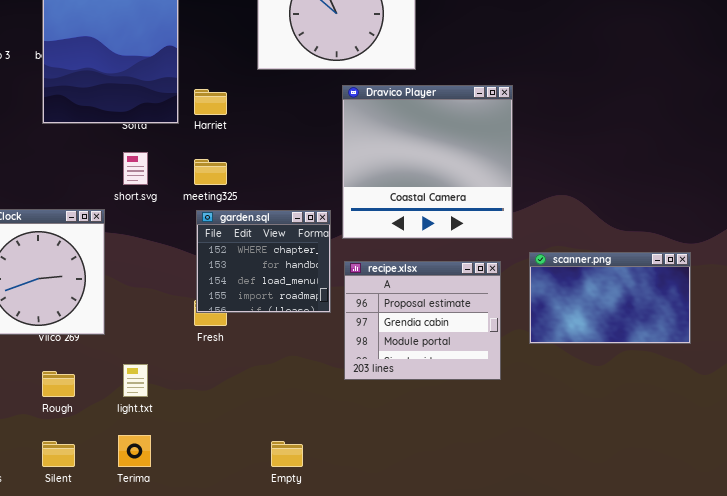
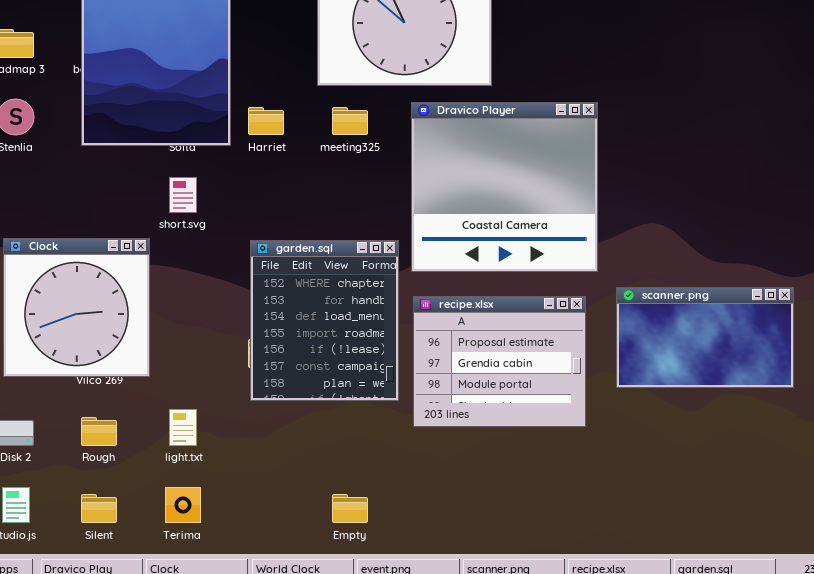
meeting325: [194,159,227,185] -> [332,107,368,135], moved
garden.sql: [196,210,331,313] -> [250,240,399,401], resized

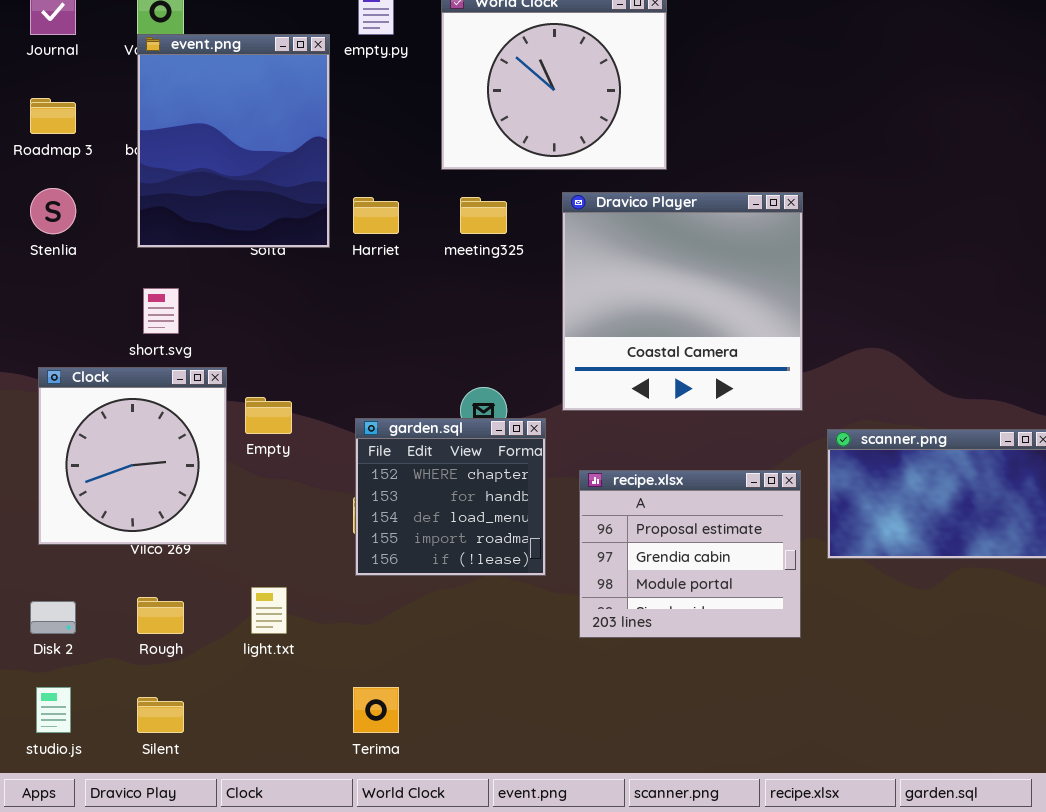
short.svg: [169,177,197,213] -> [143,288,179,334], moved
garden.sql: [250,240,399,401] -> [355,418,546,576], resized
recipe.xlsx: [413,296,586,427] -> [579,470,801,638], moved
Terima: [165,487,201,523] -> [353,687,399,733], moved
Empty: [332,494,368,523] -> [245,397,292,434], moved

